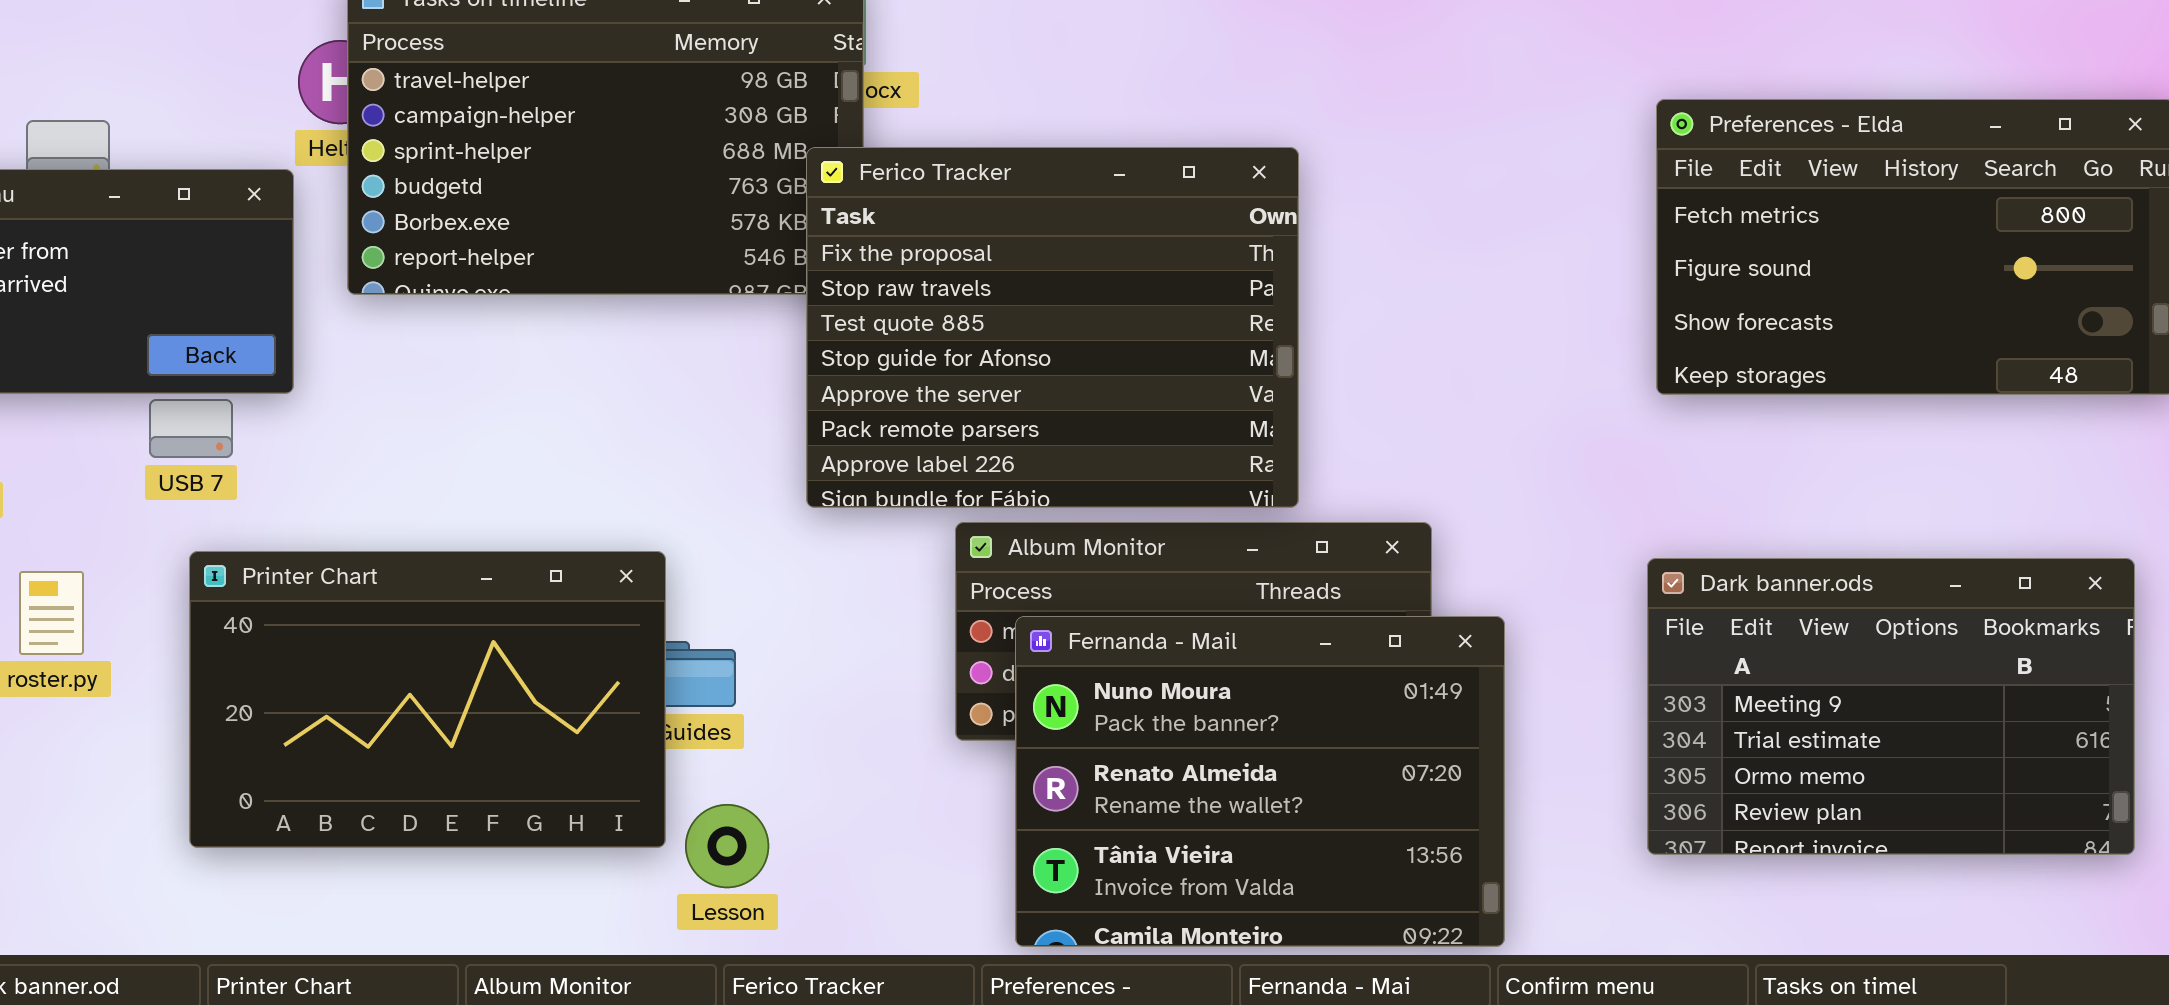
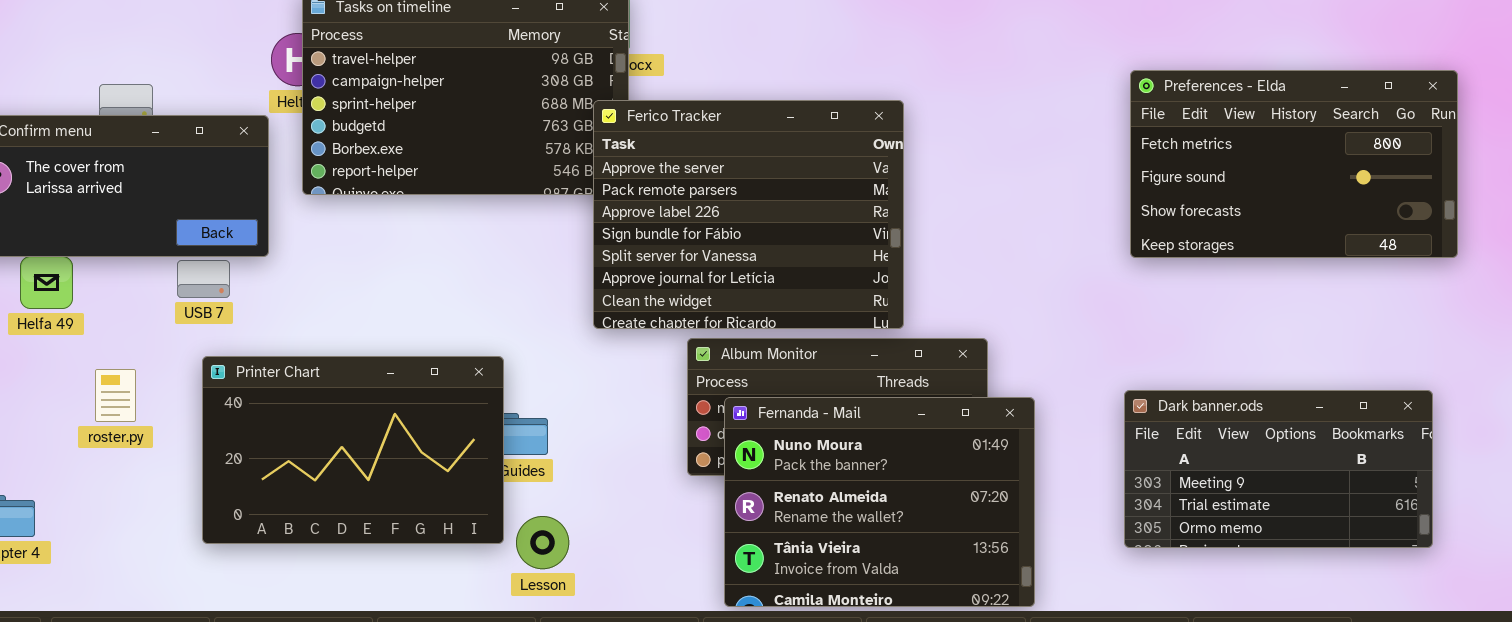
Ferico Tracker: [806,147,1299,508] -> [593,100,904,329], scrolled down 4 rows
Dark banner.ods: [1647,558,2135,855] -> [1124,390,1433,548], resized

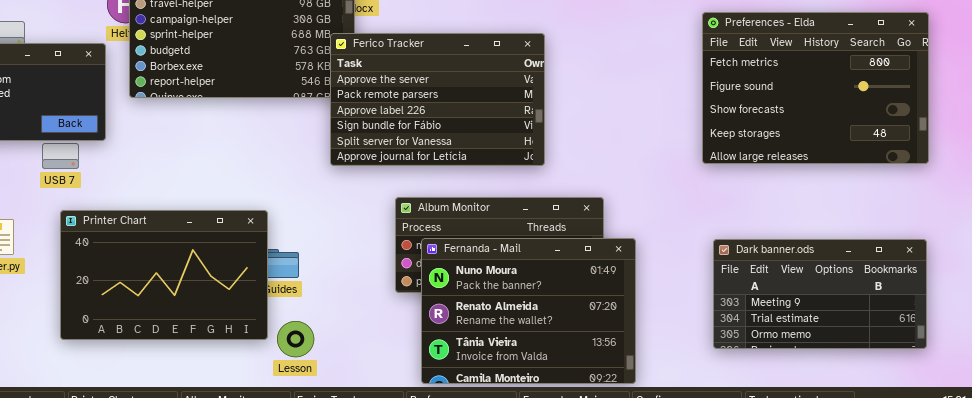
Preferences - Elda: [1130,70,1458,258] -> [702,12,929,164], resized
Ferico Tracker: [593,100,904,329] -> [330,33,545,166], resized
Dark banner.ods: [1124,390,1433,548] -> [713,239,927,349], moved

